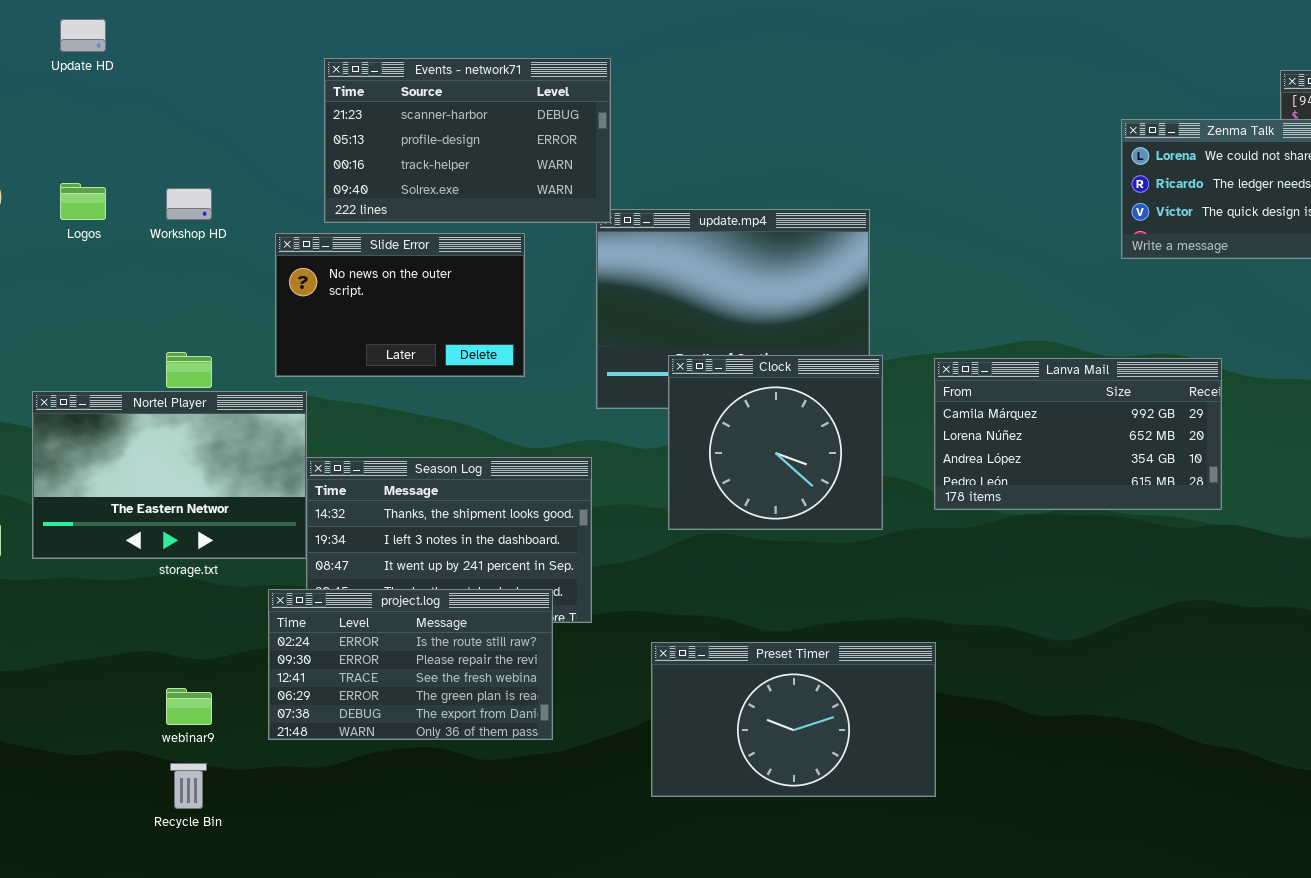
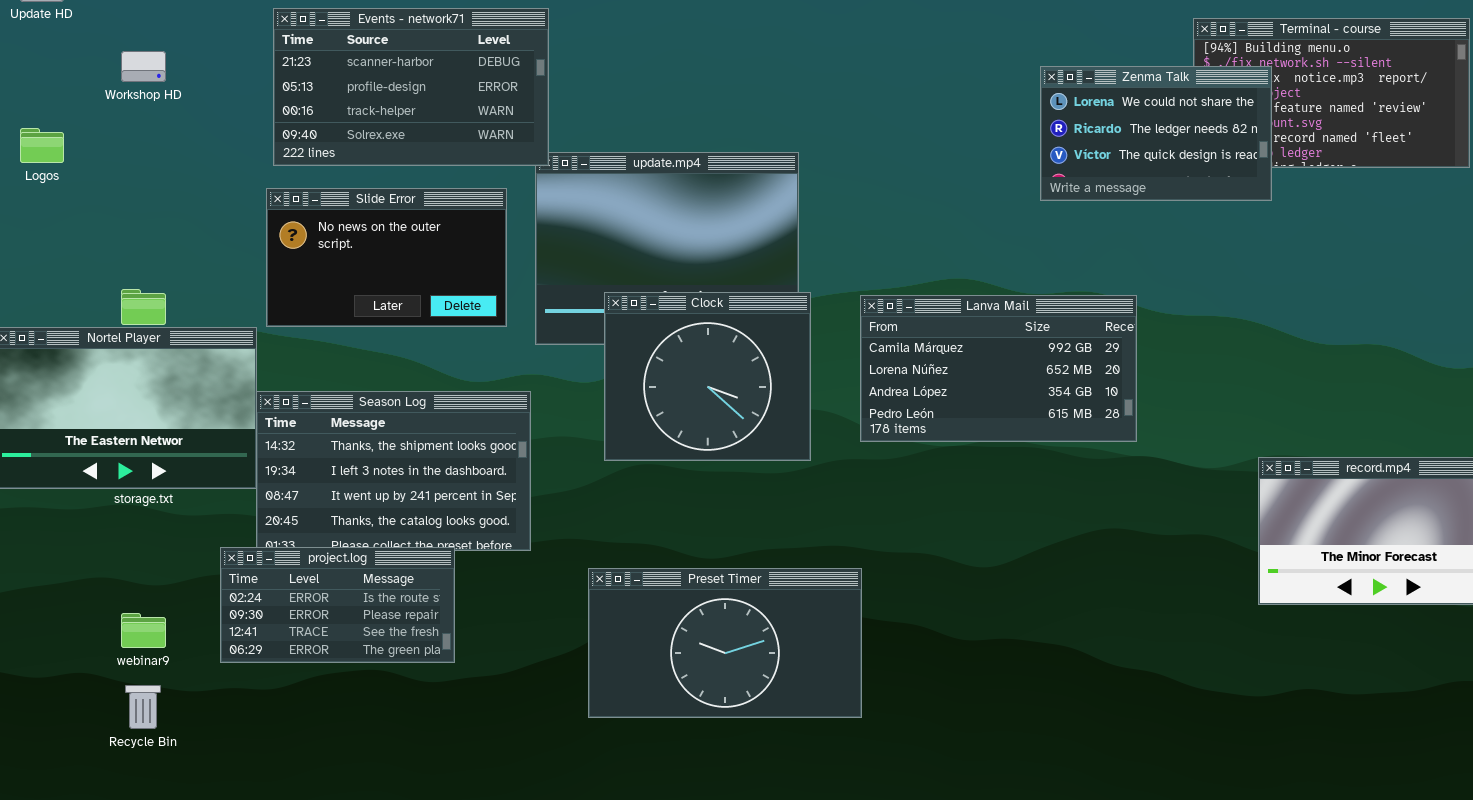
Workshop HD: [166,188,212,220] -> [121,51,166,82], moved
Slide Error: [275,233,525,377] -> [266,188,507,327], moved
project.log: [268,589,553,740] -> [220,547,455,663], resized

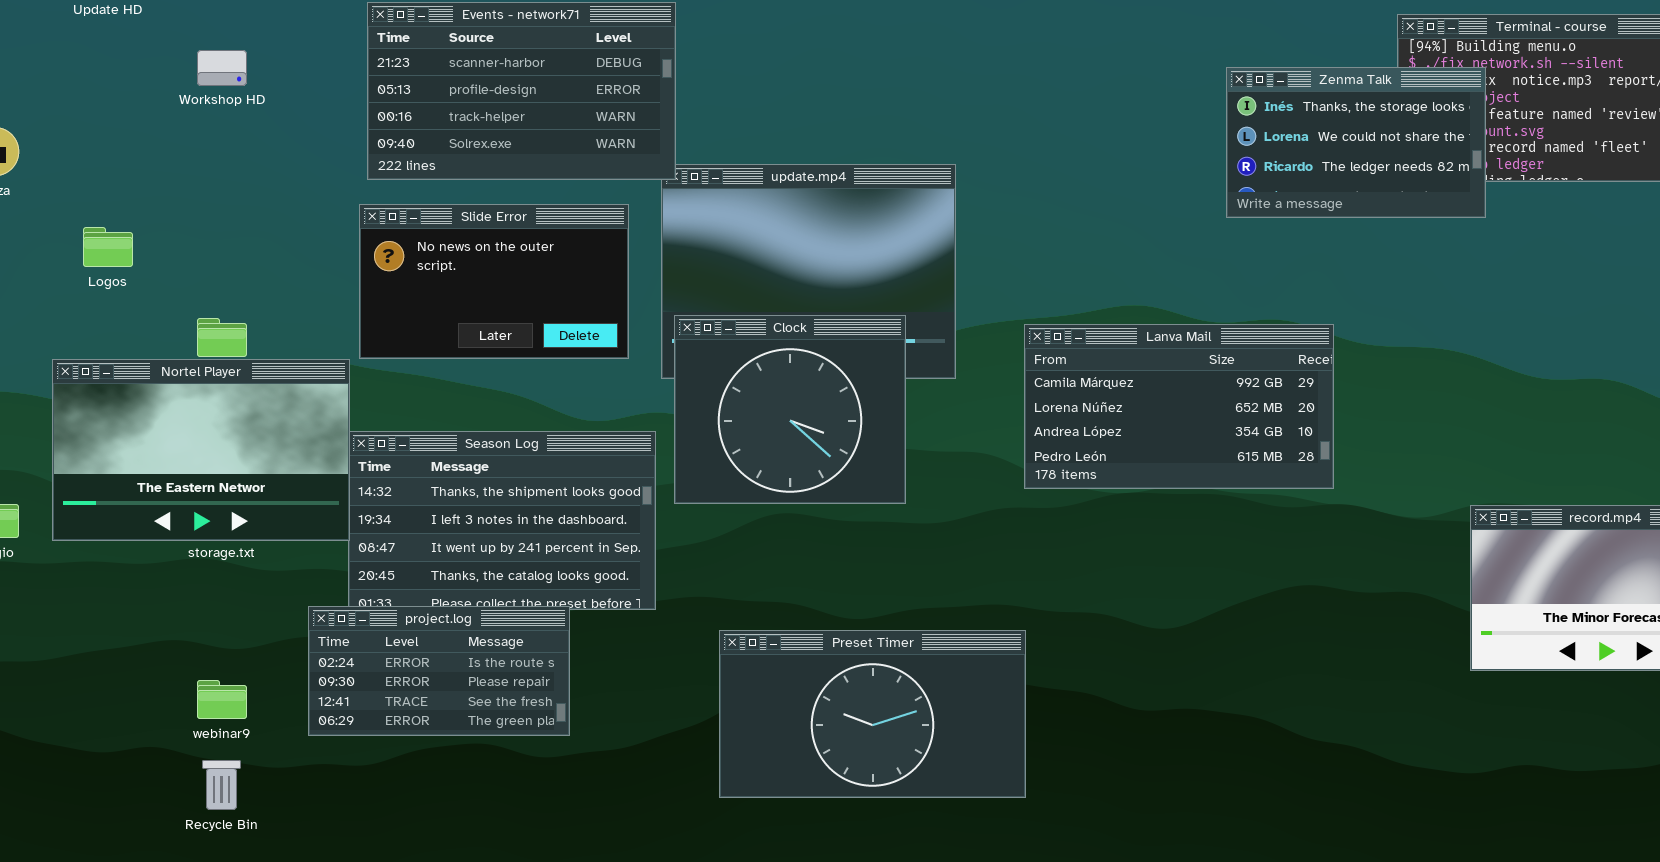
Zenma Talk: [1040,66,1272,201] -> [1226,67,1486,218], scrolled up 1 row
Logos: [20,128,64,163] -> [83,227,133,267], moved
Clock: [604,292,811,461] -> [674,315,906,504], moved

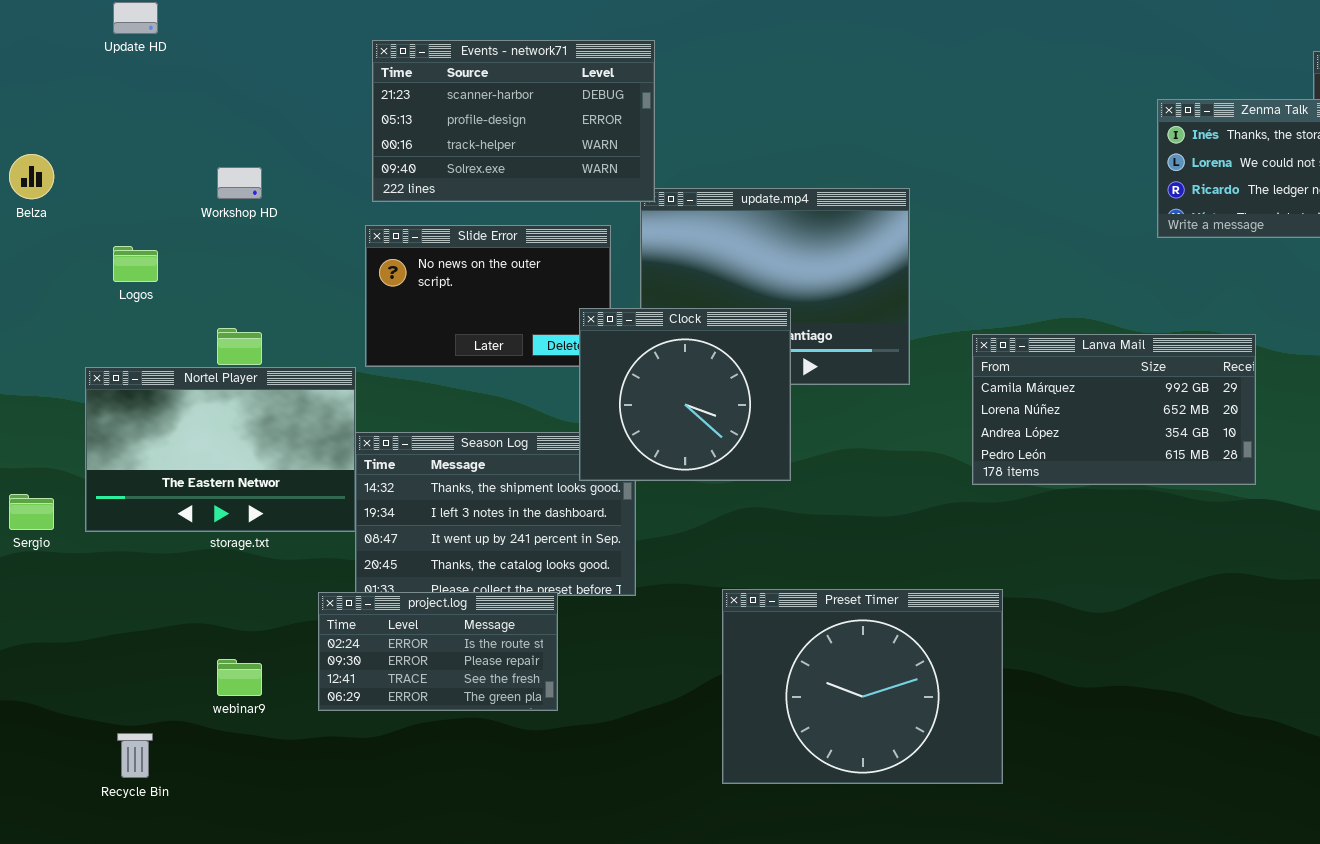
Workshop HD: [197,50,247,86] -> [217,167,262,199], moved
Clock: [674,315,906,504] -> [579,308,791,481], moved
Preset Timer: [719,630,1026,798] -> [722,589,1003,784], moved, resized
Recycle Bin: [202,760,241,810] -> [117,733,153,778], moved

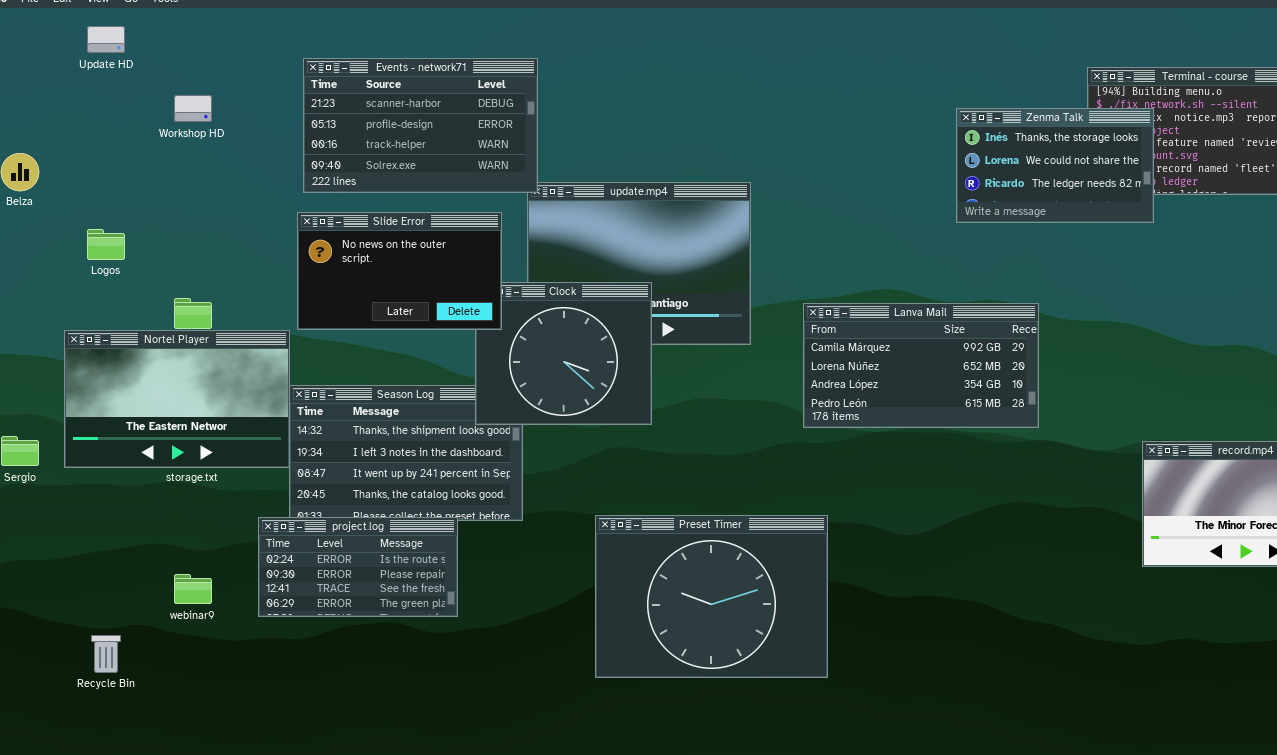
Workshop HD: [217,167,262,199] -> [174,95,212,122], moved
Slide Error: [365,225,611,367] -> [297,212,502,330], raised

